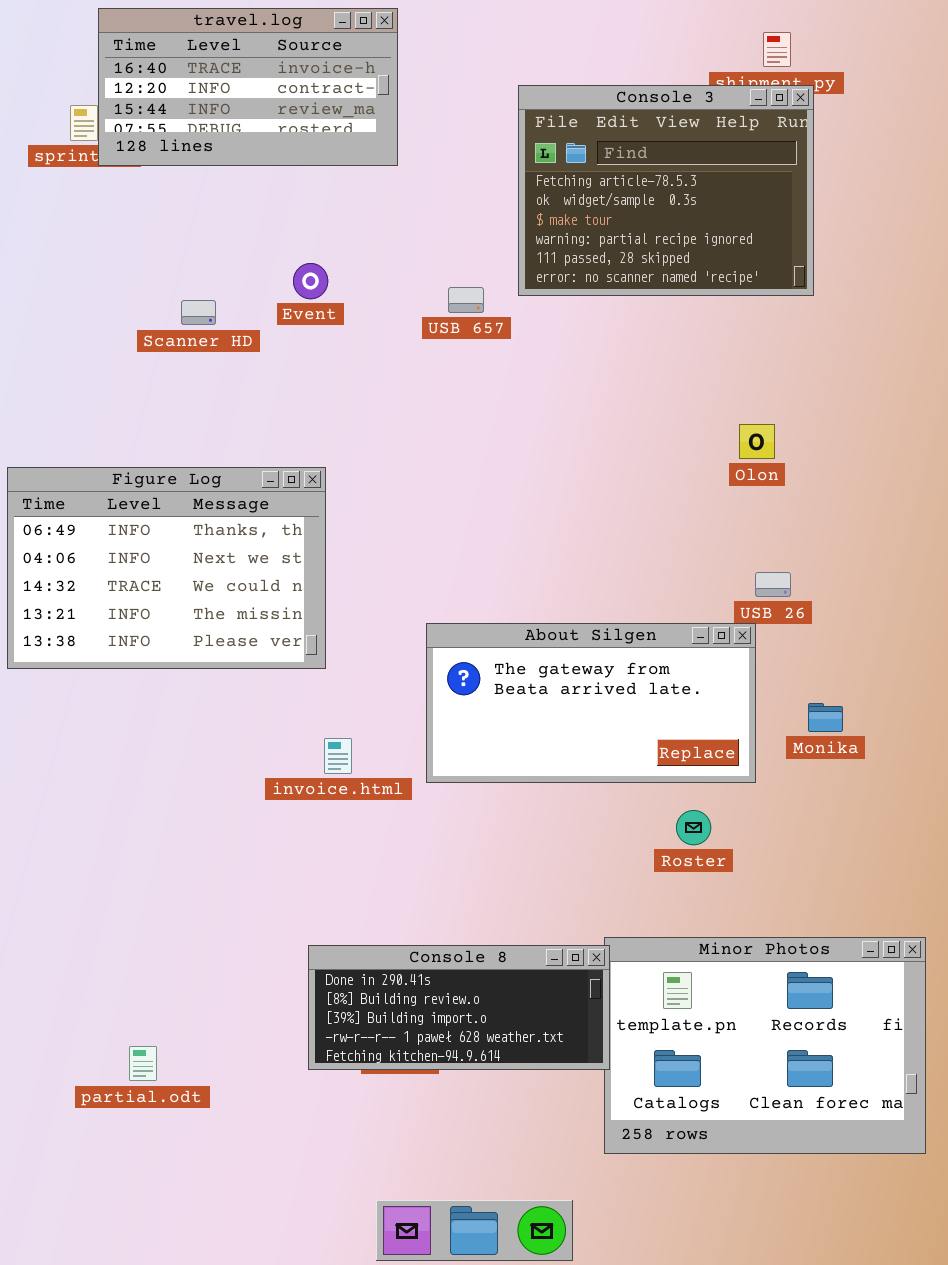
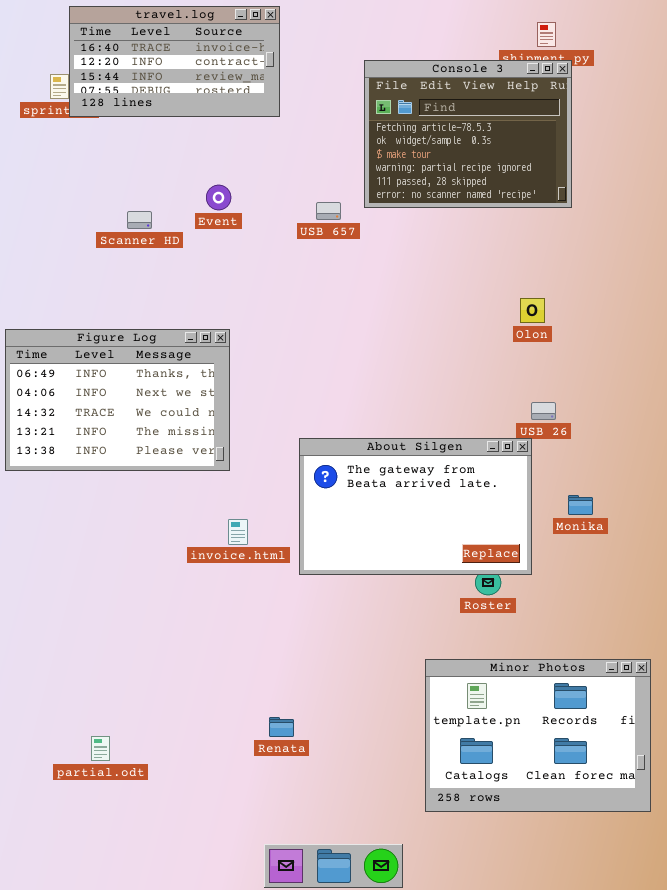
About Silgen: [426,623,756,783] -> [299,438,532,575], resized
Console 8: [308,945,610,1070] -> none, closed

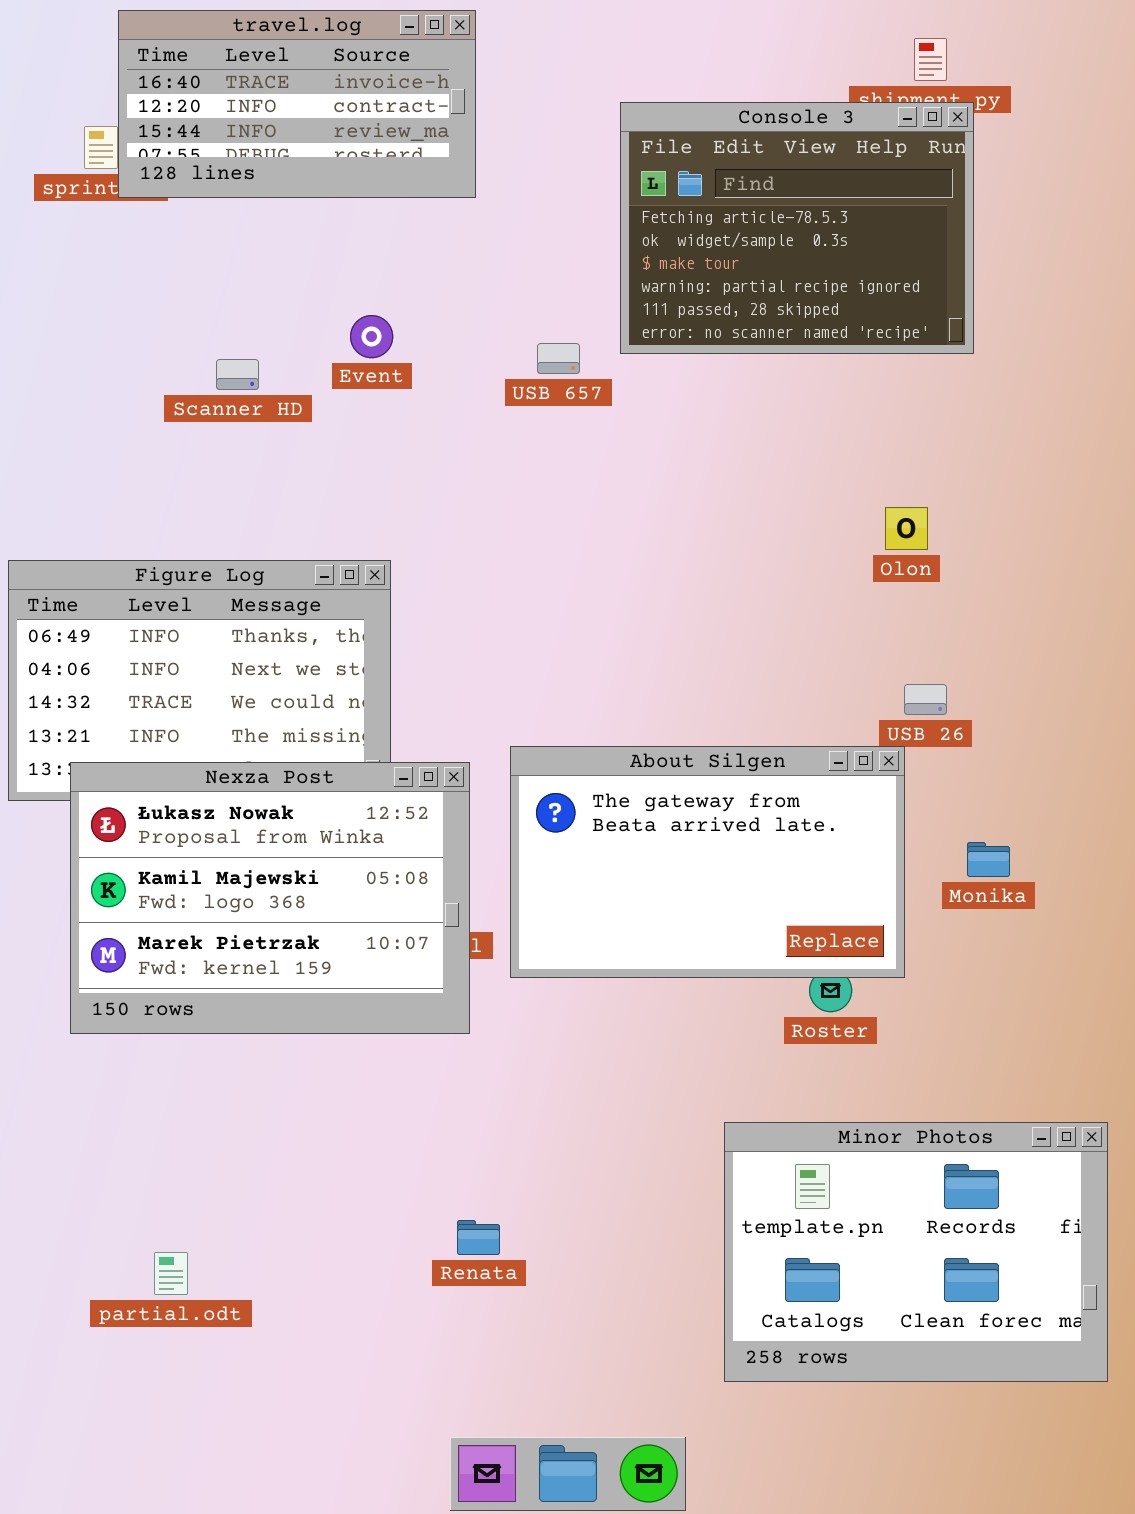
Nexza Post: none -> [70,762,470,1034], opened

